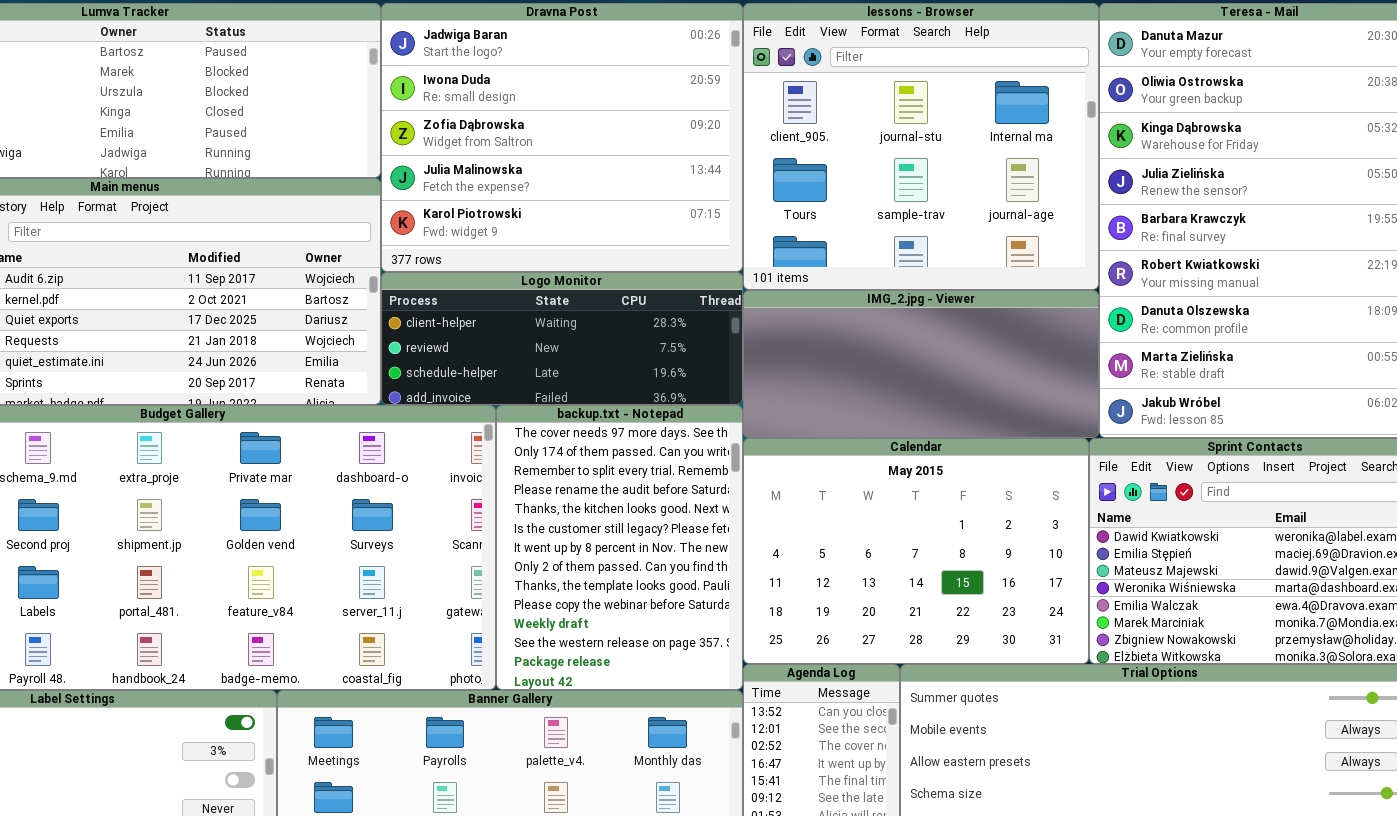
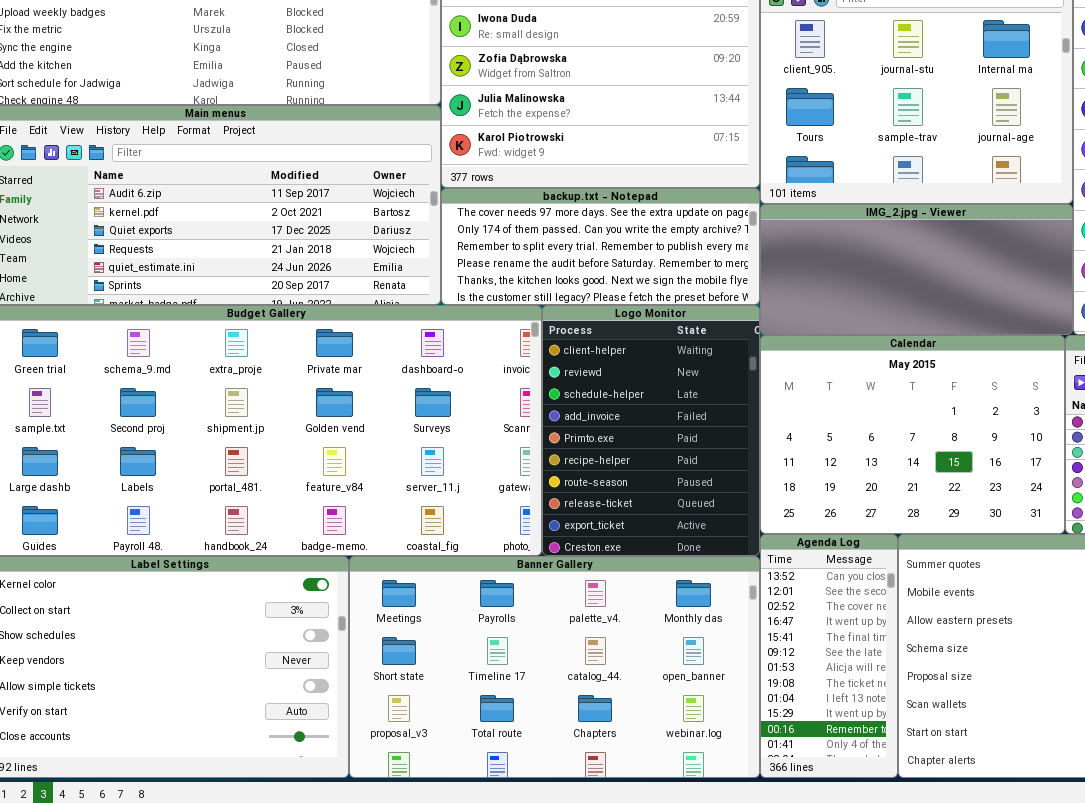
Logo Monitor: [381,272,743,405] -> [542,305,760,556], moved, resized
backup.txt - Notepad: [496,405,743,690] -> [441,188,760,305], moved, resized

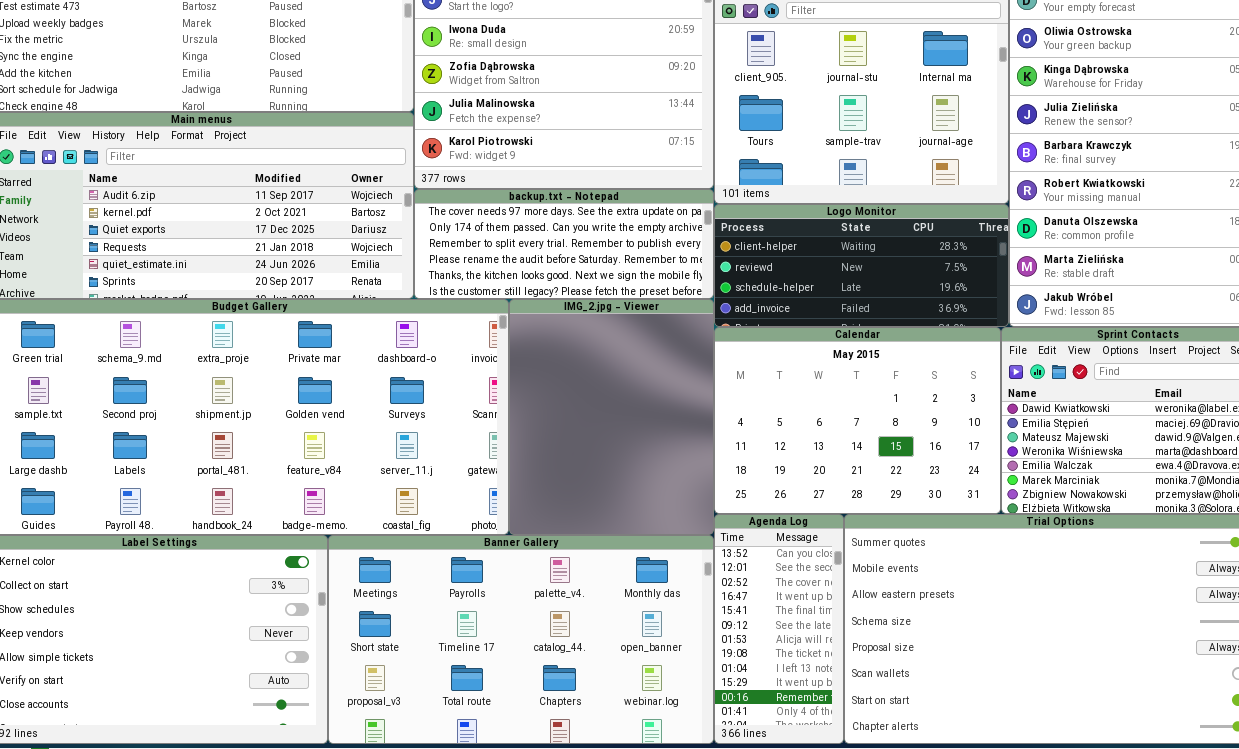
IMG_2.jpg - Viewer: [760,204,1073,335] -> [509,299,714,535], moved, resized
Logo Monitor: [542,305,760,556] -> [714,204,1009,327], moved, resized

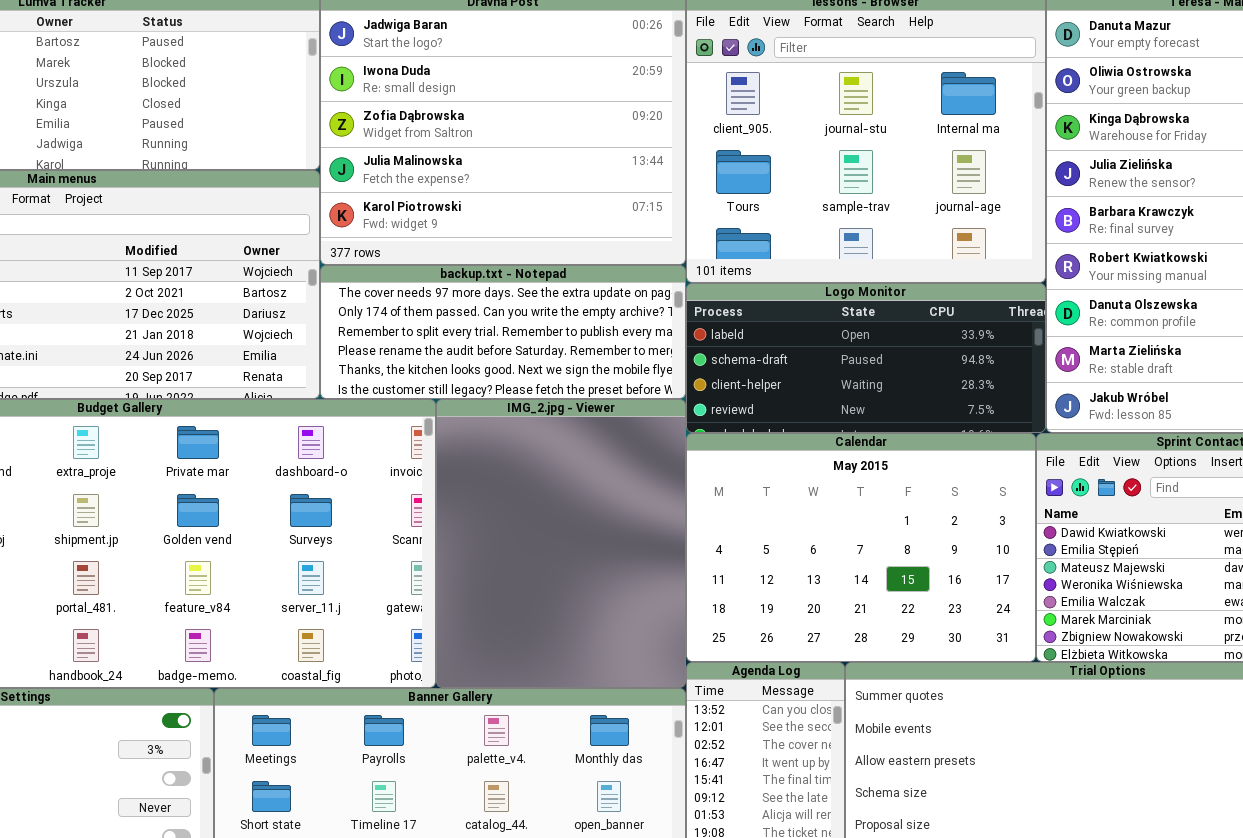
Logo Monitor: [714,204,1009,327] -> [686,283,1046,433], scrolled up 2 rows

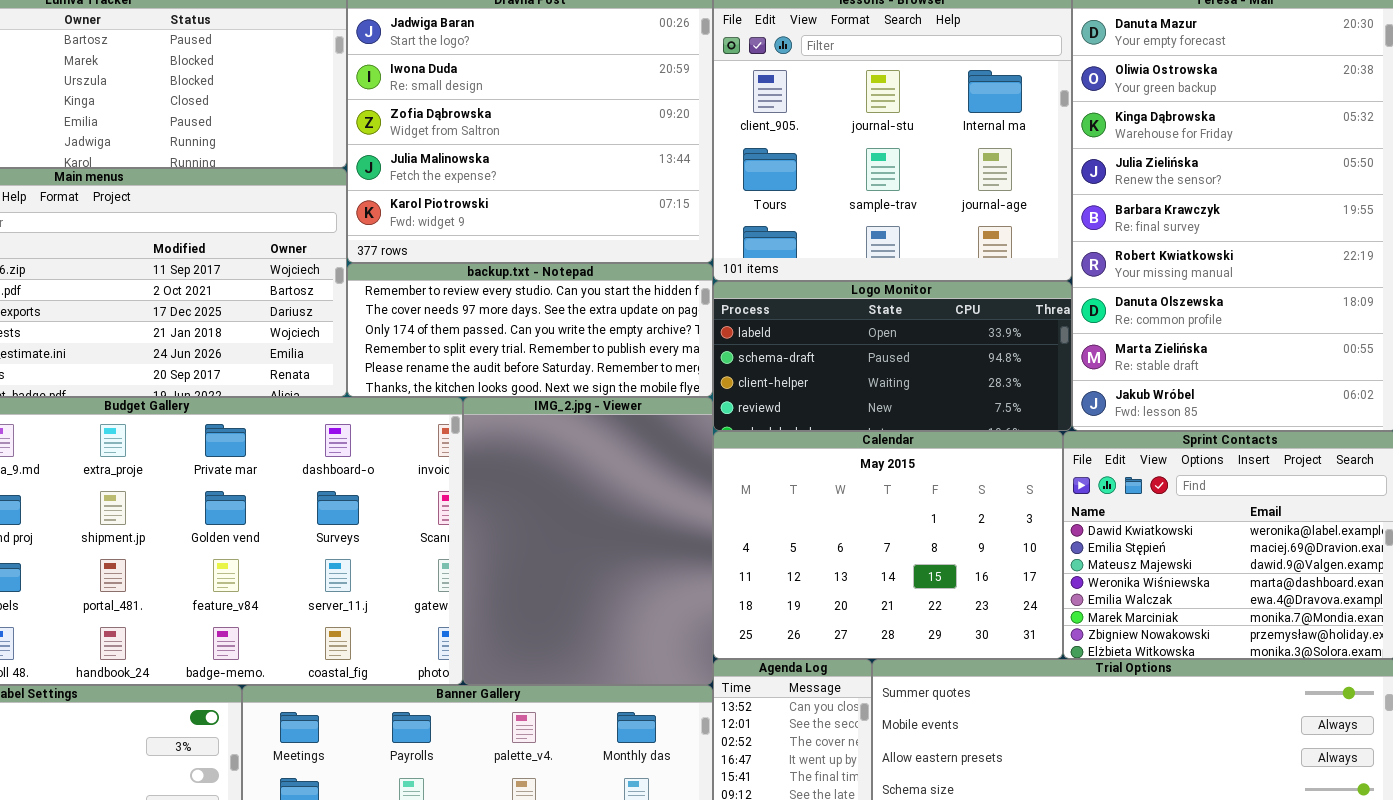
backup.txt - Notepad: [320,265,686,399] -> [347,263,713,397], scrolled up 1 row

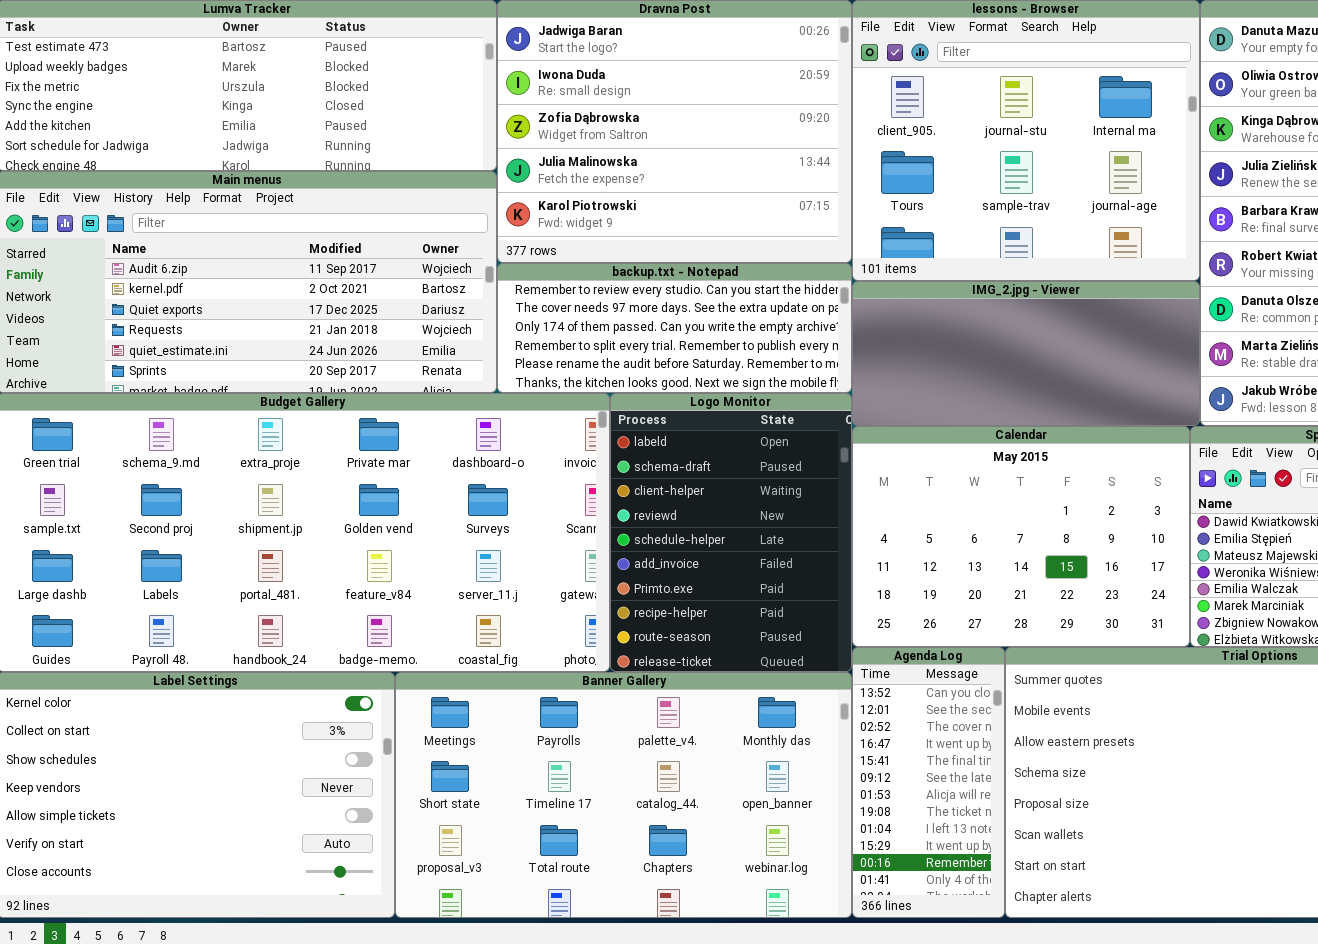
Logo Monitor: [713,281,1072,431] -> [610,393,852,672], moved, resized
IMG_2.jpg - Viewer: [463,397,713,685] -> [852,281,1200,426], moved, resized

